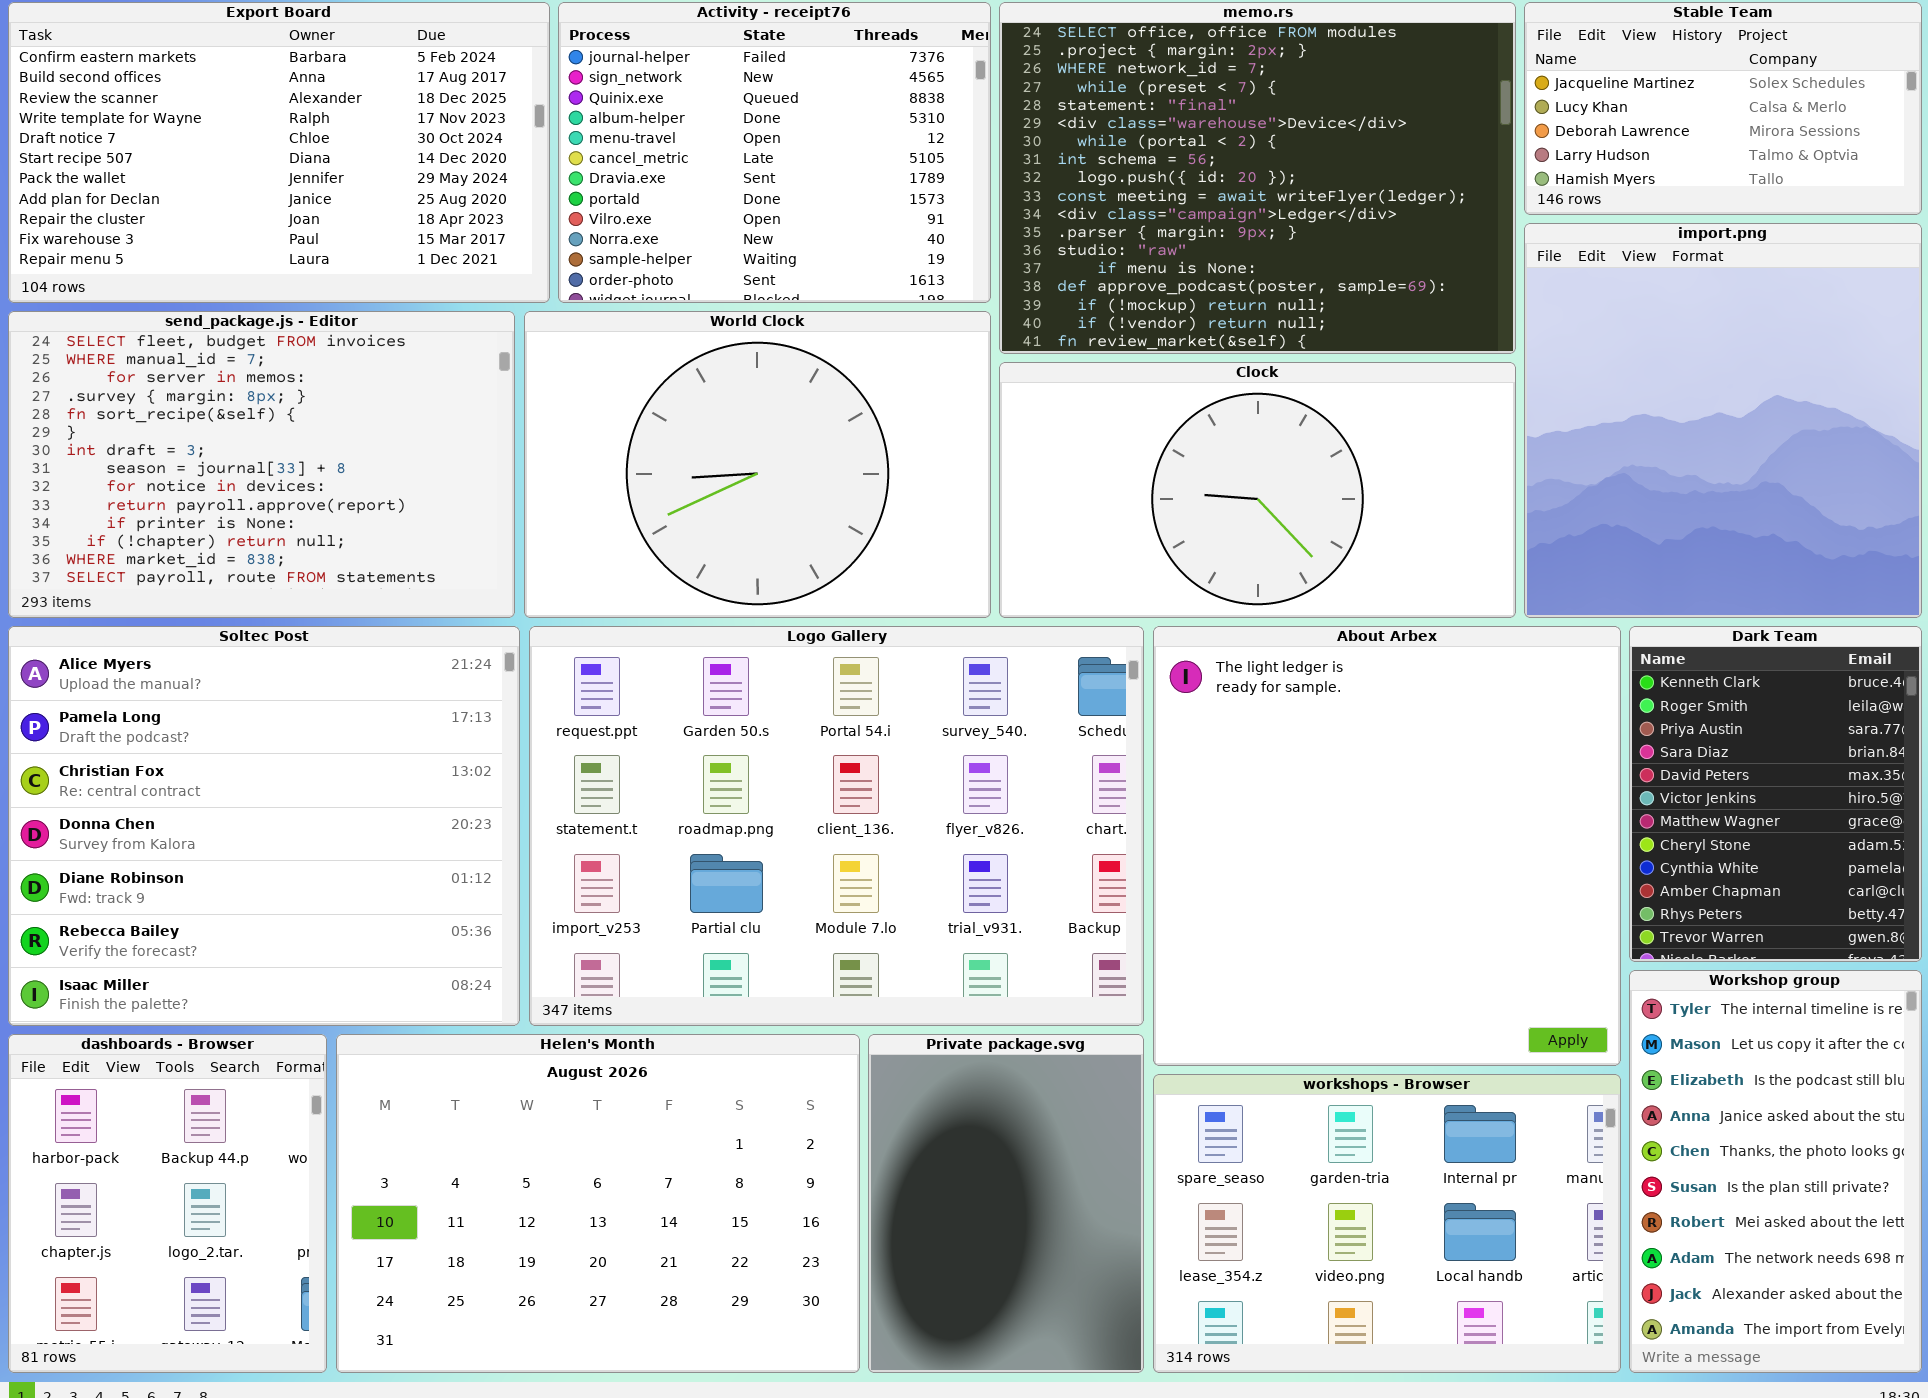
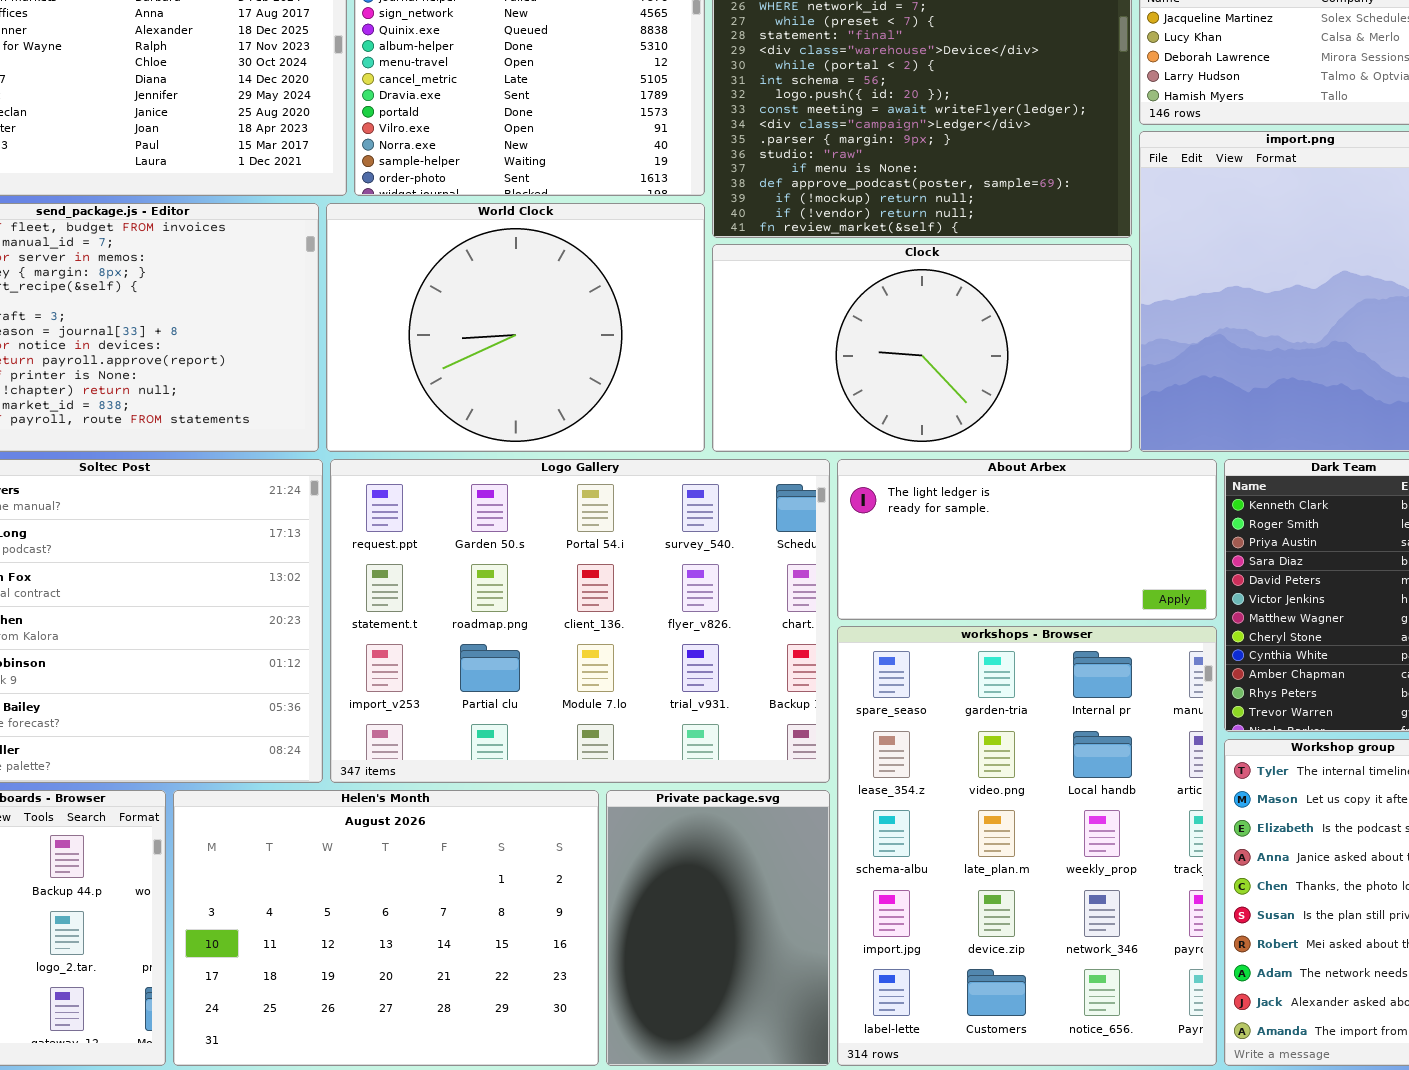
About Arbex: [1153,626,1621,1066] -> [837,459,1217,620], resized
workshops - Browser: [1153,1074,1621,1373] -> [837,626,1217,1066], resized

